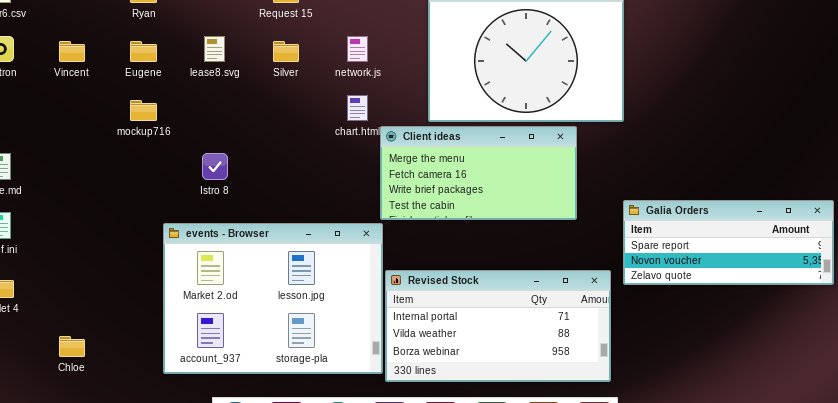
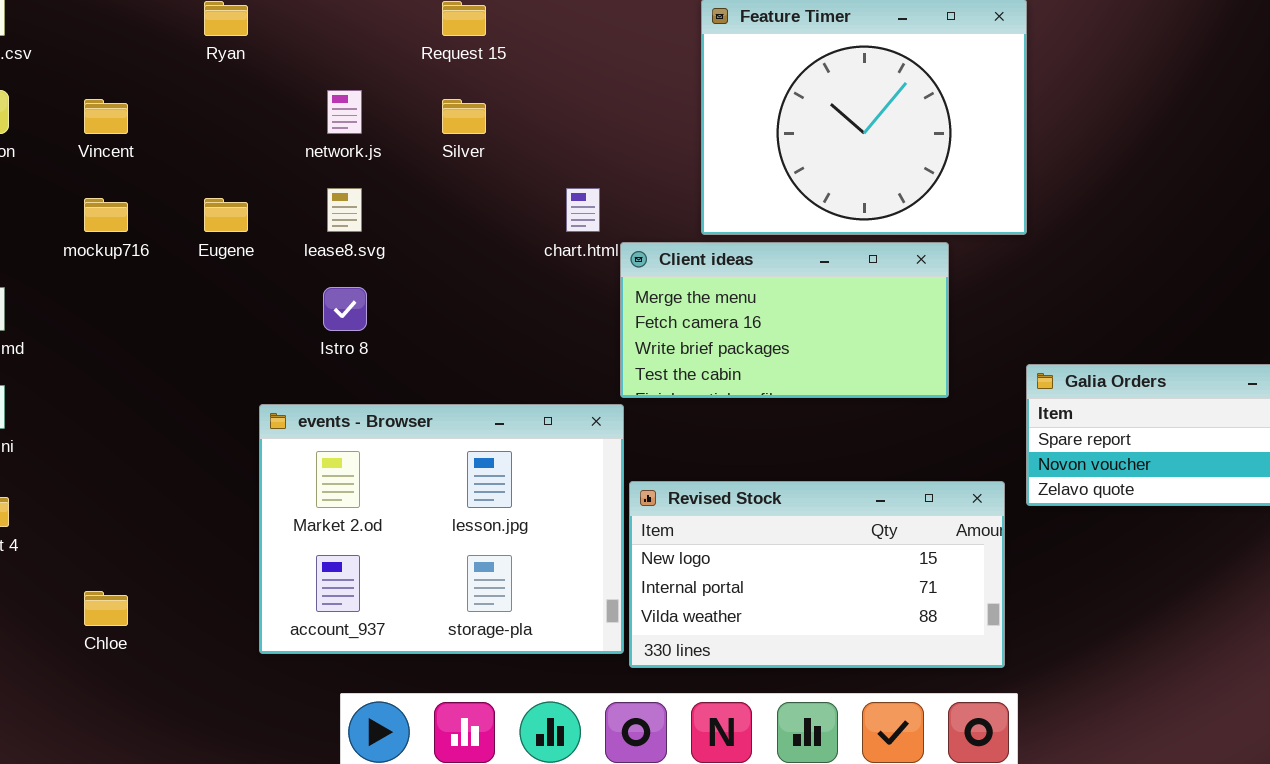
lease8.svg: [204,36,225,62] -> [327,188,362,232], moved
network.js: [347,36,368,62] -> [327,90,362,134], moved
Eugene: [130,41,157,62] -> [204,198,248,232], moved
mockup716: [130,100,157,121] -> [84,198,128,232], moved
Revised Stock: [385,270,611,382] -> [629,481,1005,668], scrolled up 1 row

